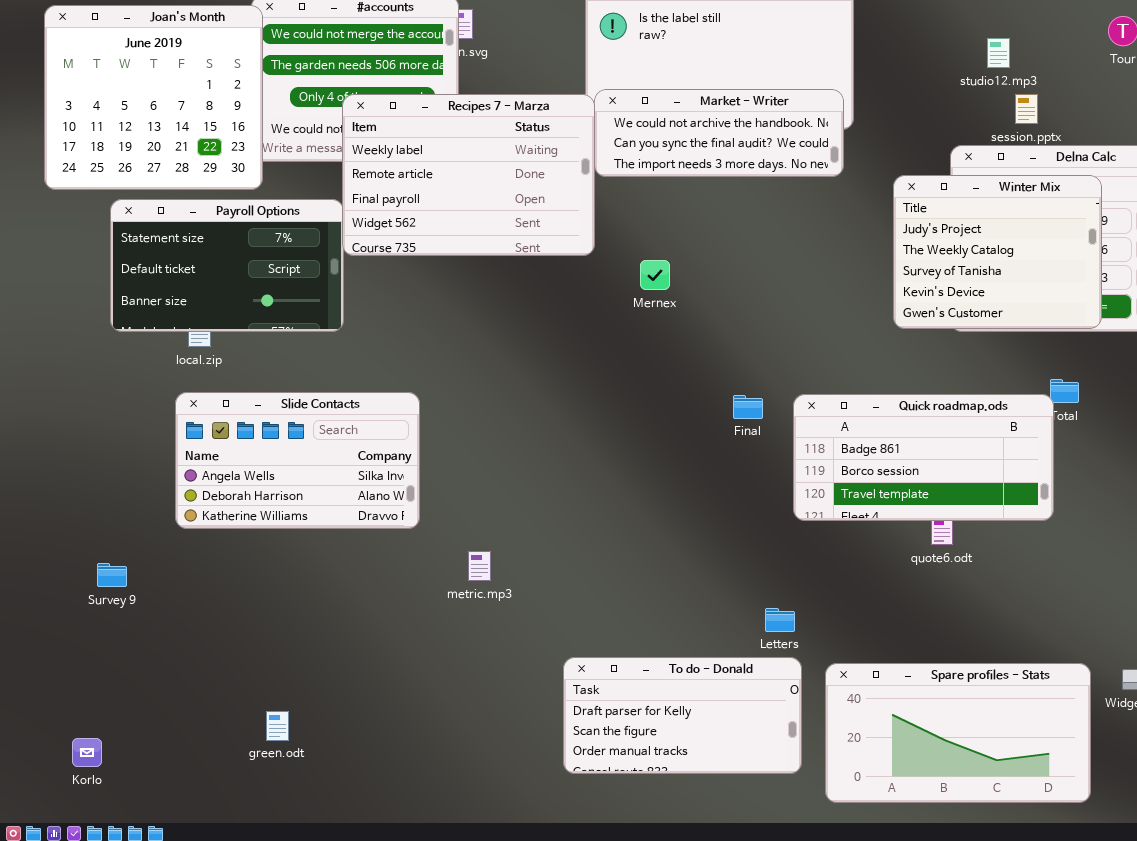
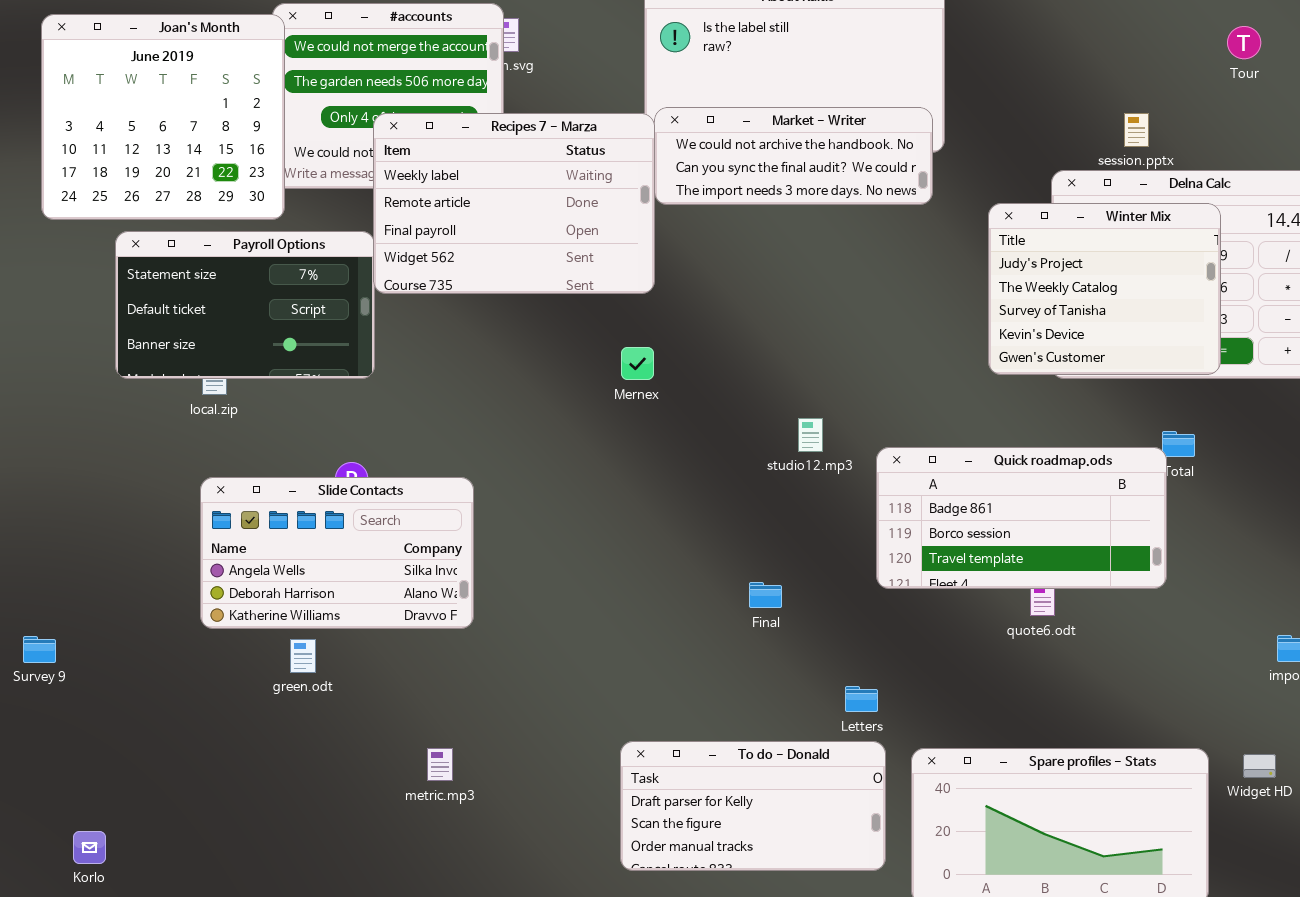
studio12.mp3: [987,38,1010,68] -> [798,418,823,452], moved
Mernex: [640,260,670,290] -> [621,347,654,380], moved
Slide Contacts: [175,392,420,529] -> [200,477,474,629], moved
Final: [733,395,763,419] -> [749,582,782,608], moved
metric.mp3: [468,551,491,581] -> [427,748,453,781], moved
Survey 9: [97,563,127,587] -> [23,636,56,663], moved
green.odt: [266,711,289,741] -> [290,639,316,673], moved

